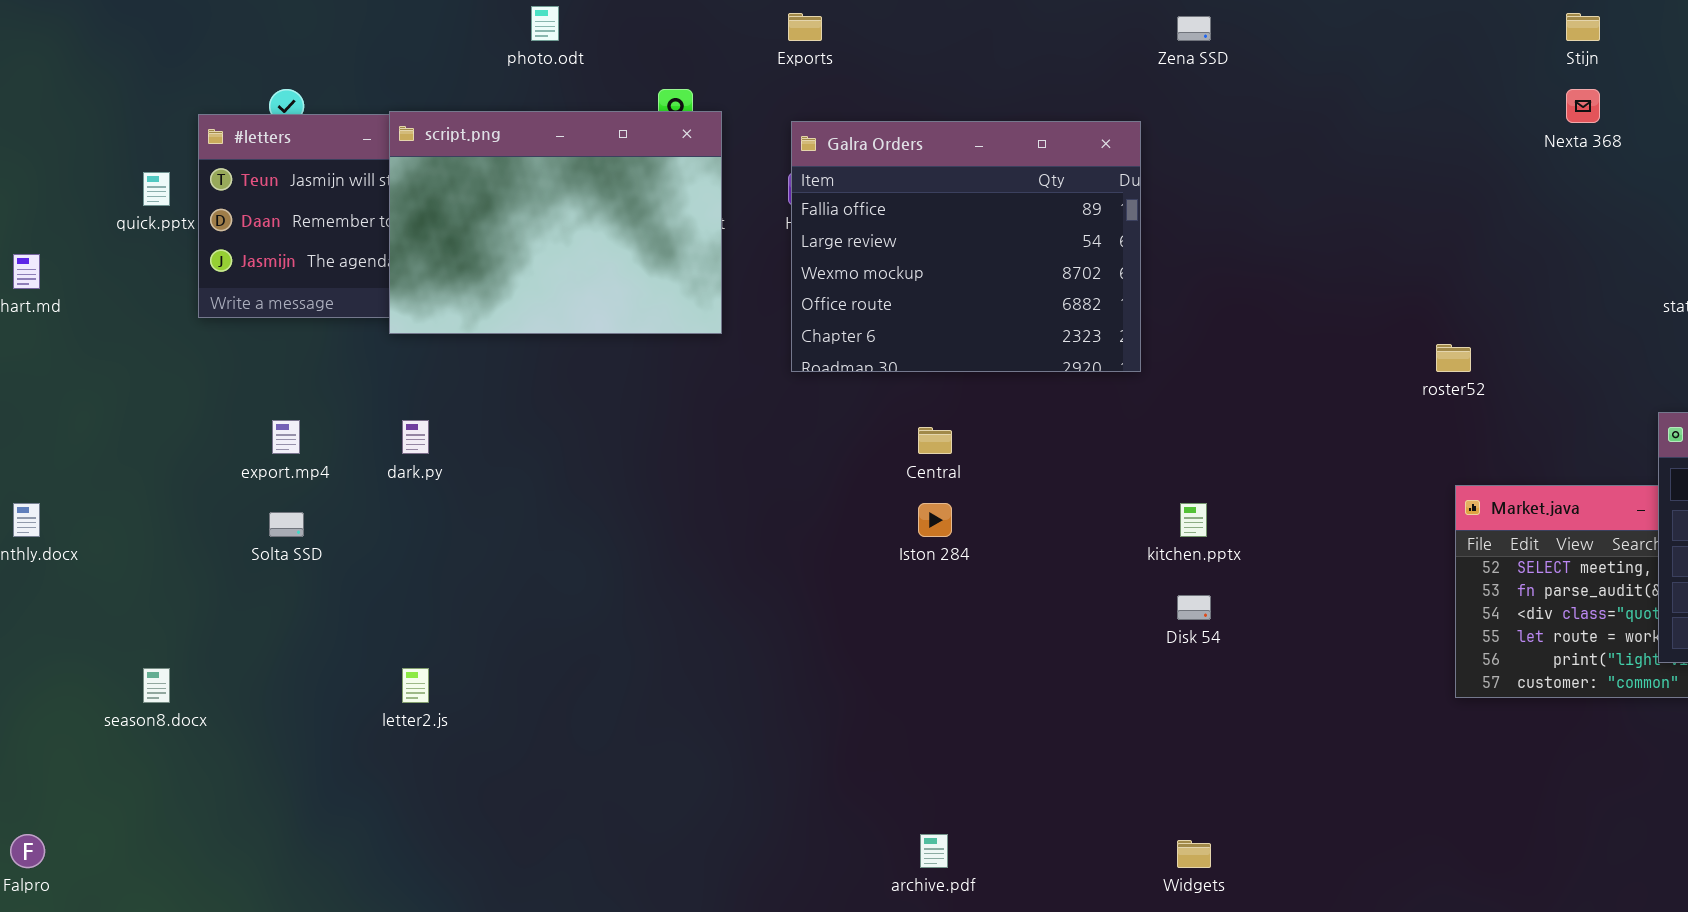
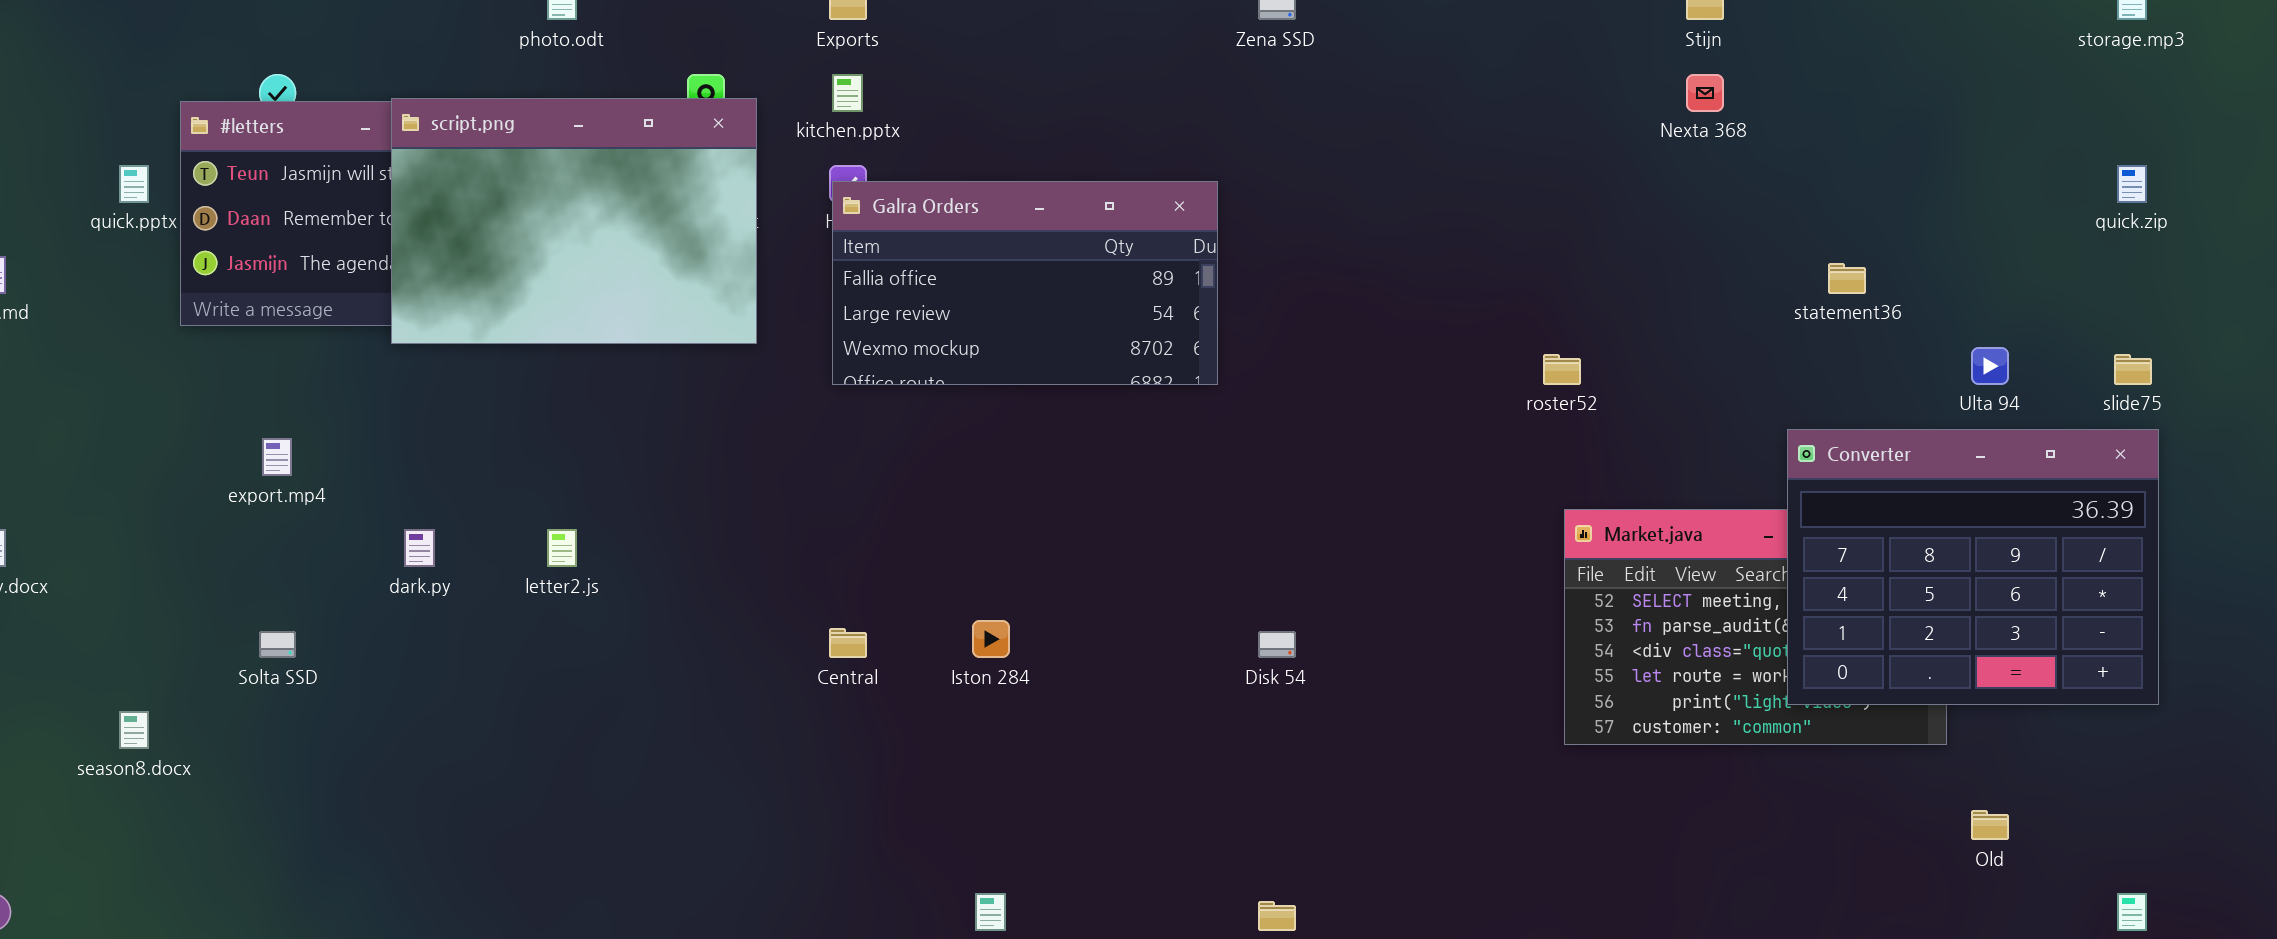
Galra Orders: [791,121,1141,372] -> [832,181,1218,385], resized
dark.py: [402,420,429,454] -> [404,529,435,567], moved
Central: [918,427,952,454] -> [829,628,867,658], moved
Iston 284: [918,503,952,537] -> [972,620,1010,658], moved
kitchen.pptx: [1180,503,1207,537] -> [832,74,863,112], moved
Solta SSD: [269,512,304,537] -> [259,631,296,658], moved
letter2.js: [402,668,429,703] -> [547,529,577,567], moved

